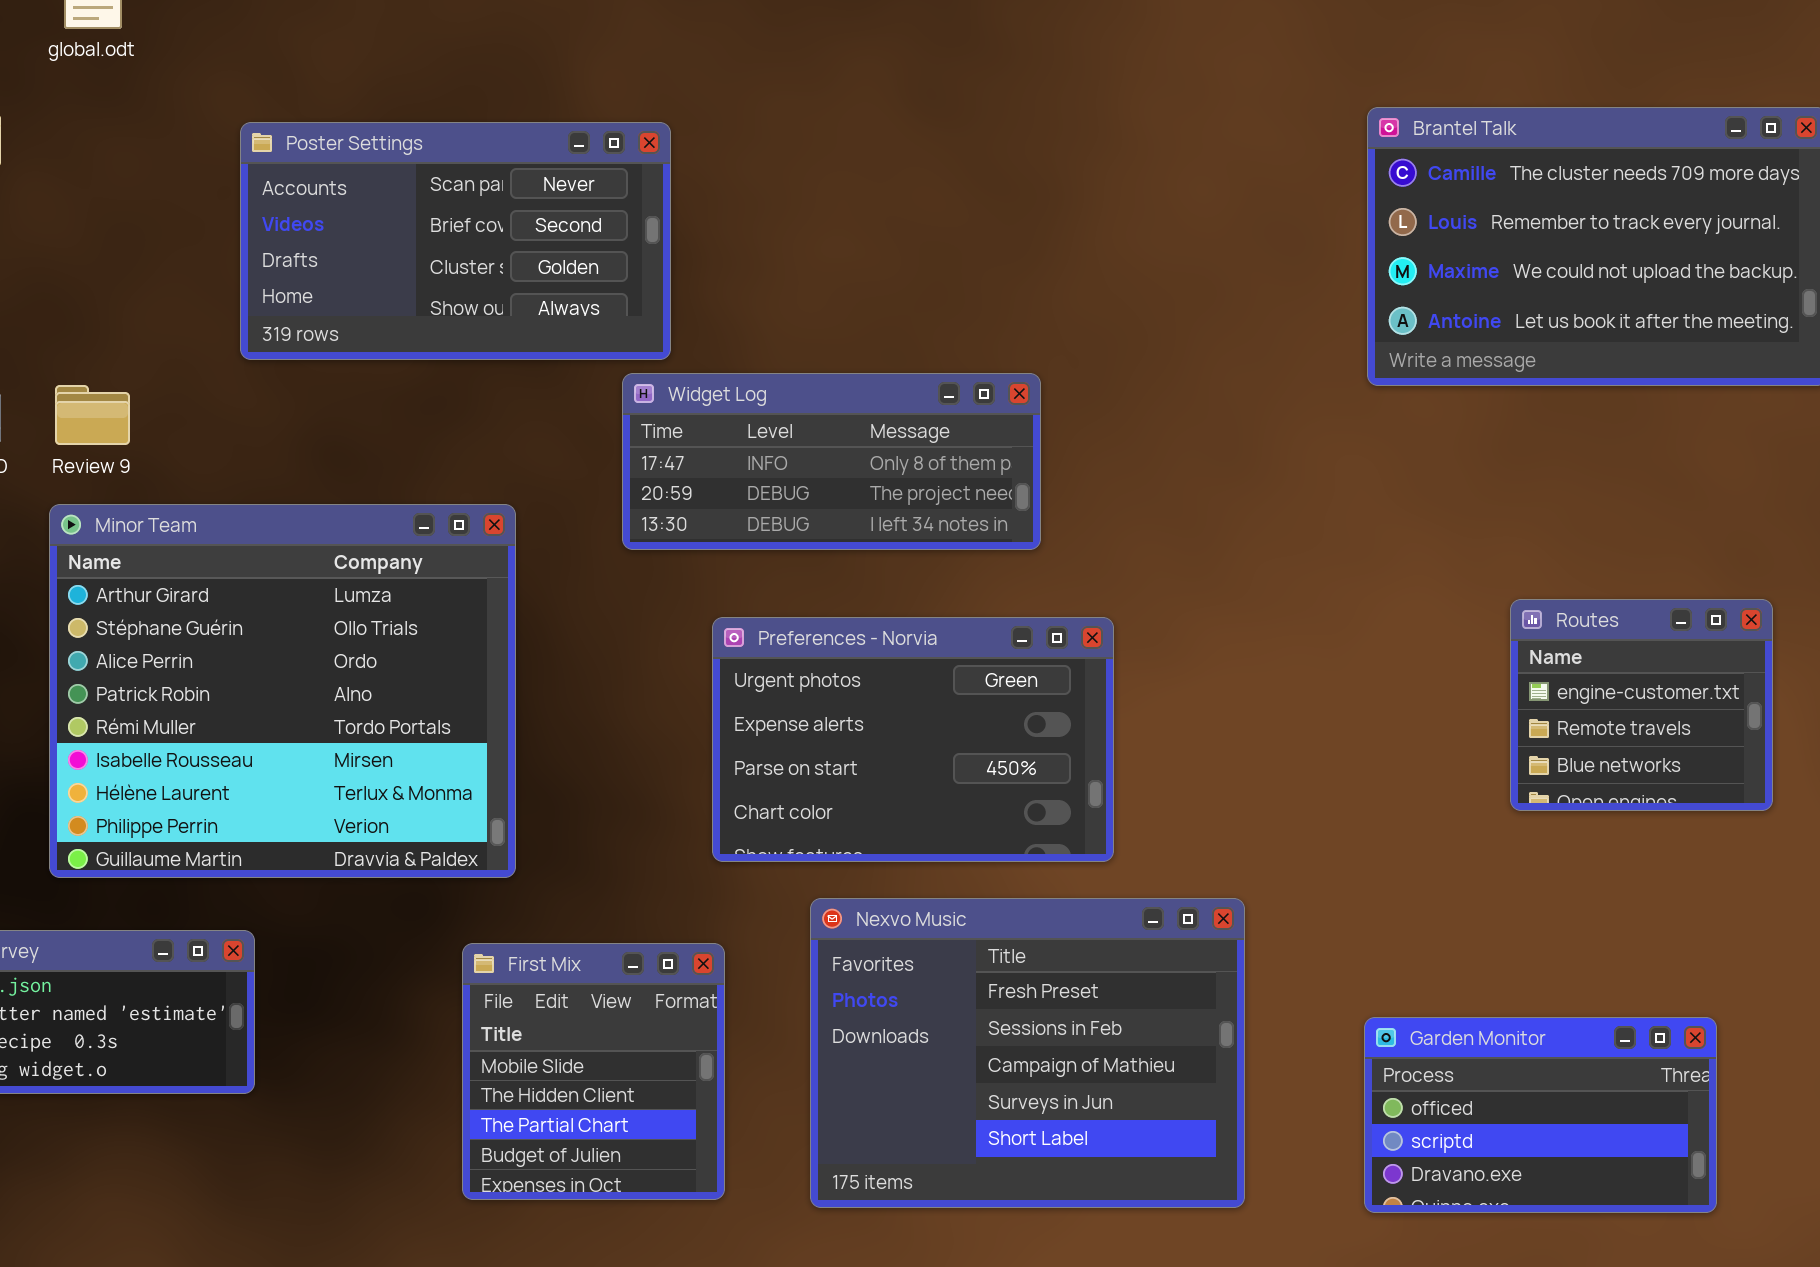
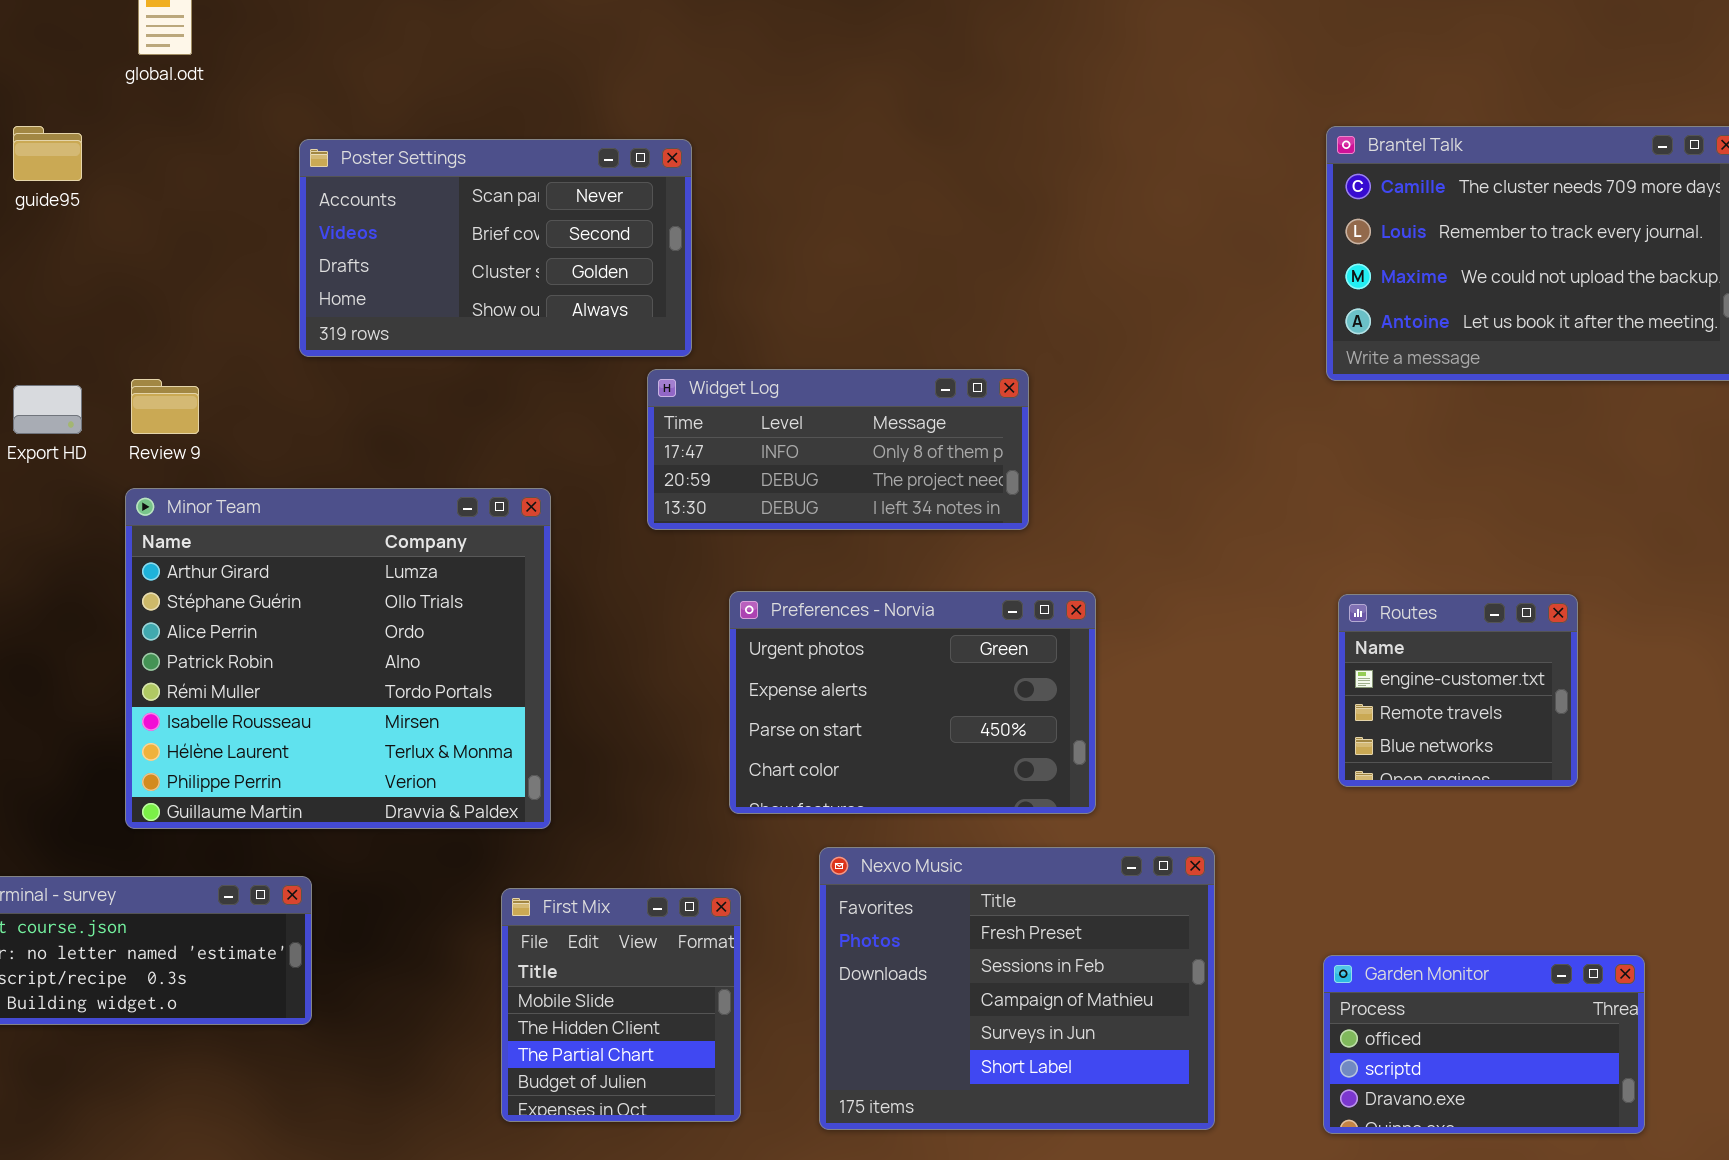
Routes: [1510,599,1773,811] -> [1338,594,1578,787], moved

